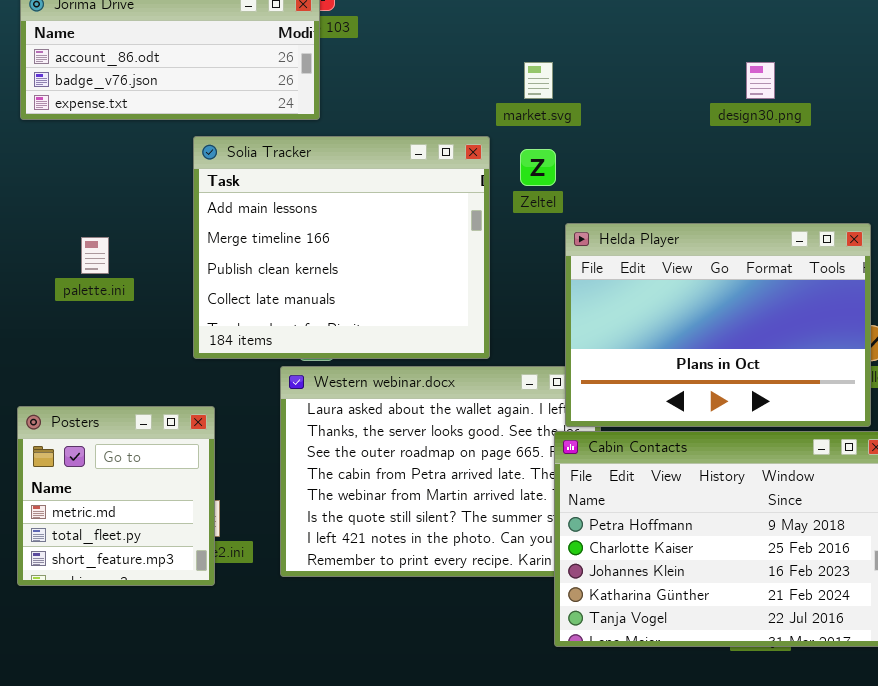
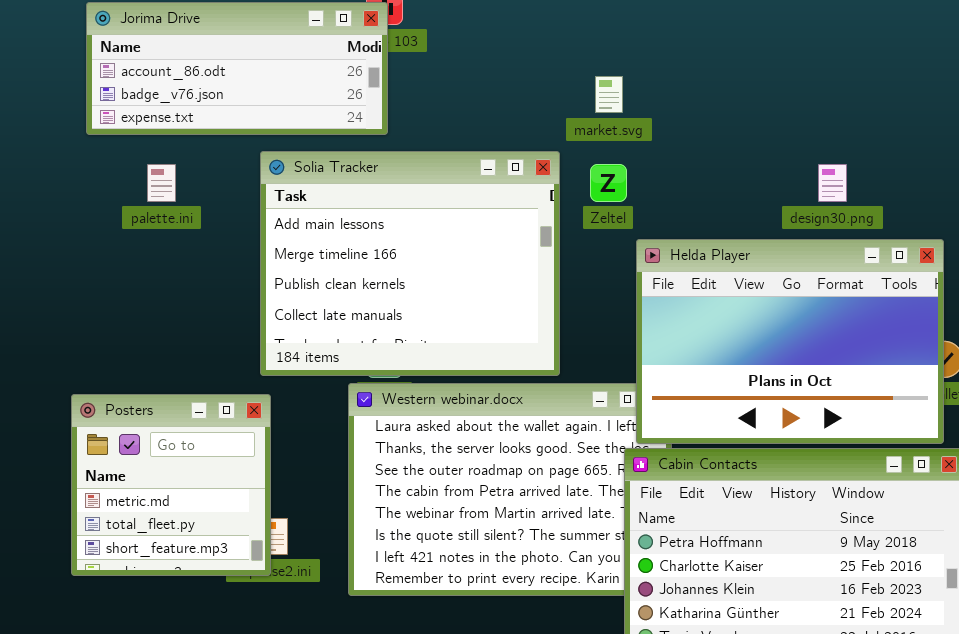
design30.png: [746,62,775,99] -> [818,164,847,202], moved
palette.ini: [81,237,109,274] -> [147,164,176,202], moved
Posters: [17,406,215,586] -> [71,394,271,576], moved

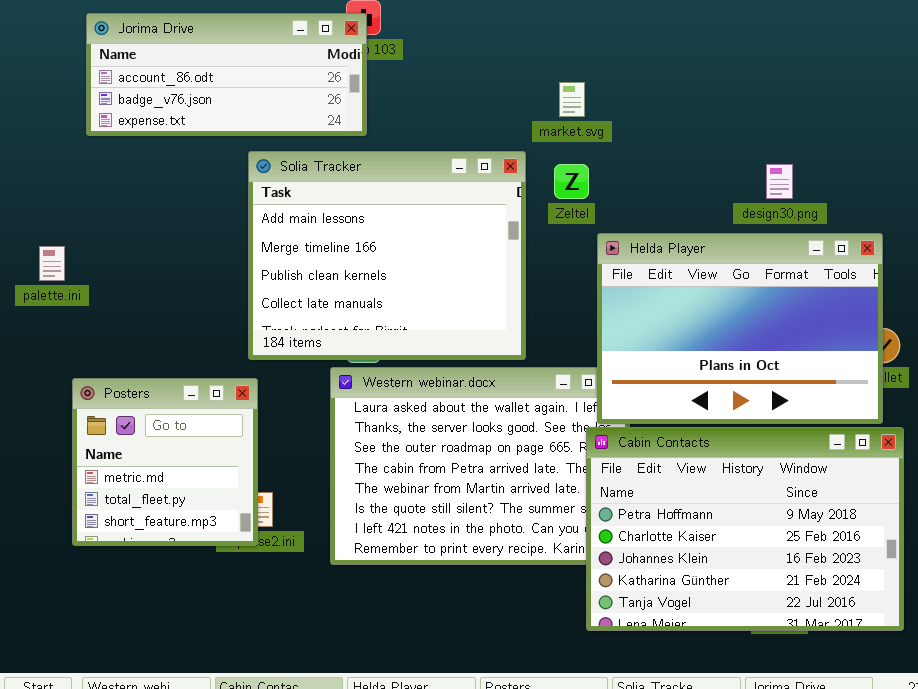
palette.ini: [147,164,176,202] -> [39,246,65,281], moved

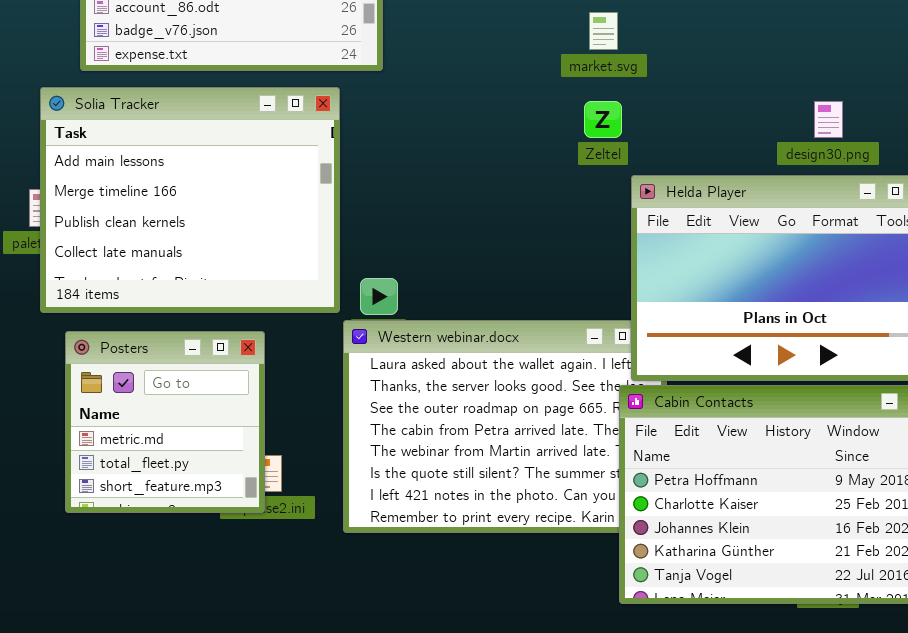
Solia Tracker: [248,151,526,360] -> [40,87,340,313], moved

